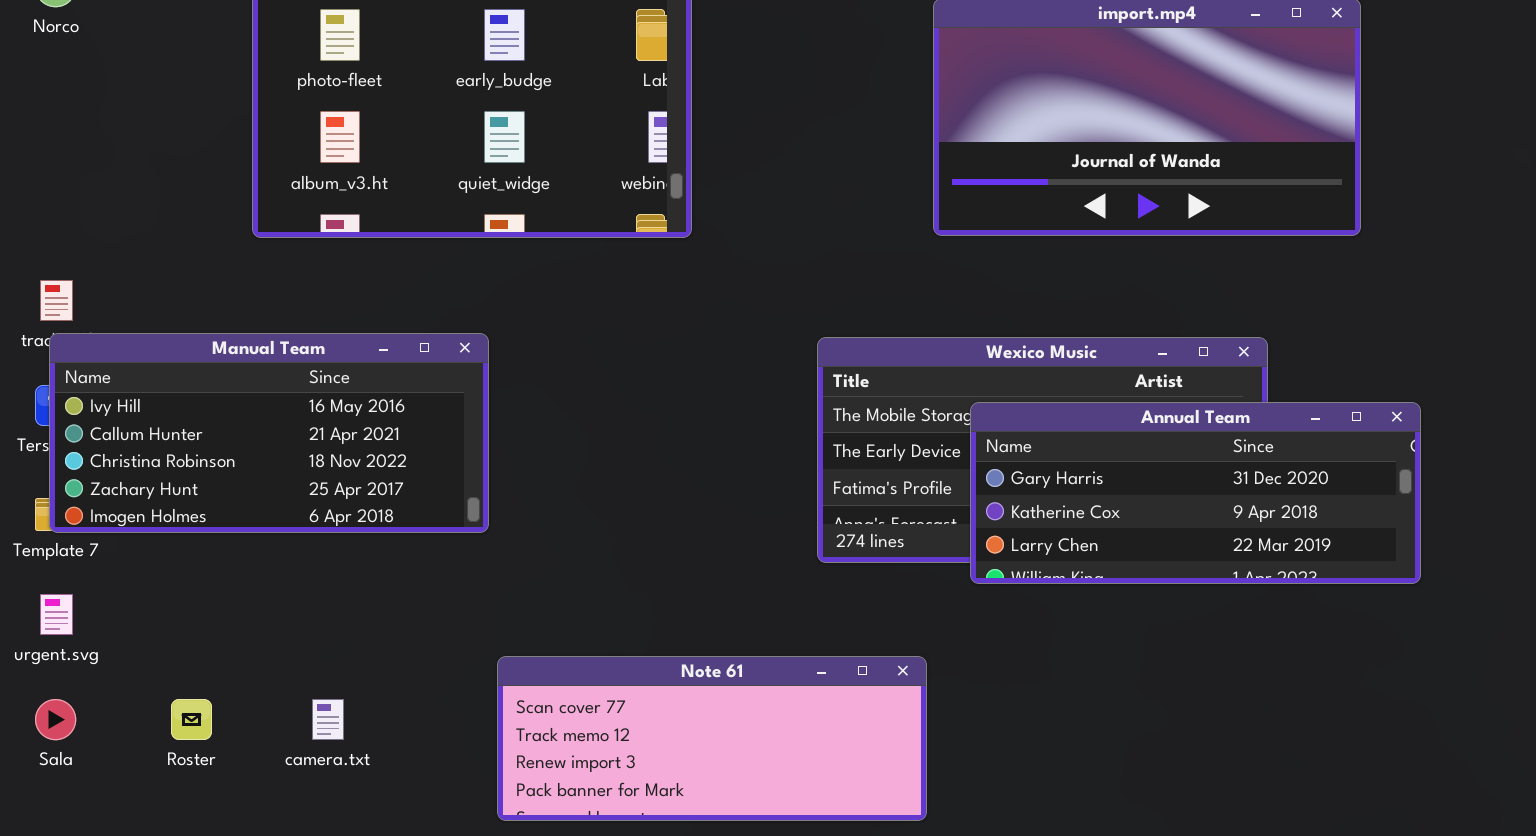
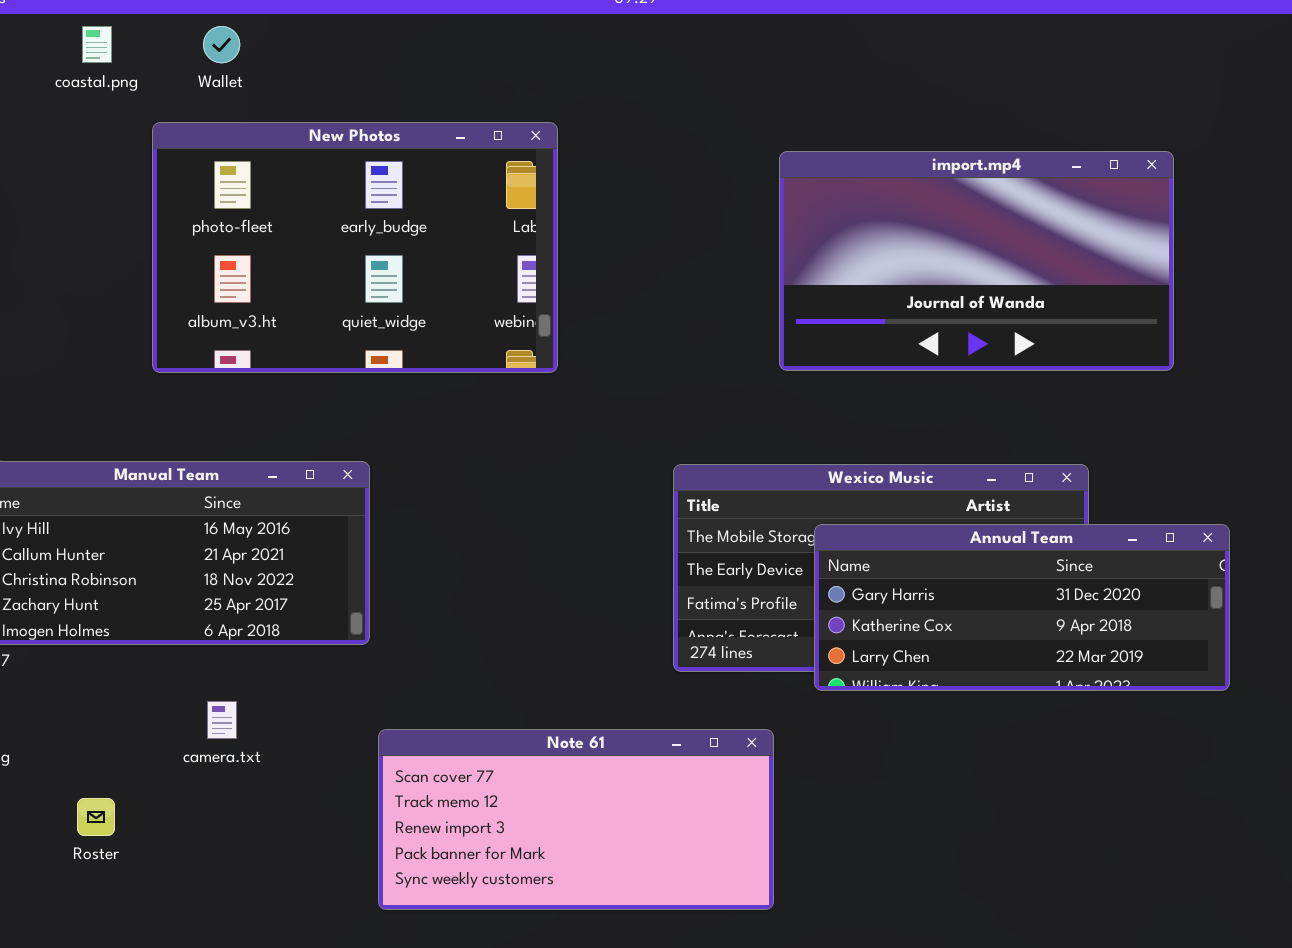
Note 61: [497,656,927,821] -> [378,729,774,910], resized
camera.txt: [312,699,344,740] -> [207,701,237,739], moved

